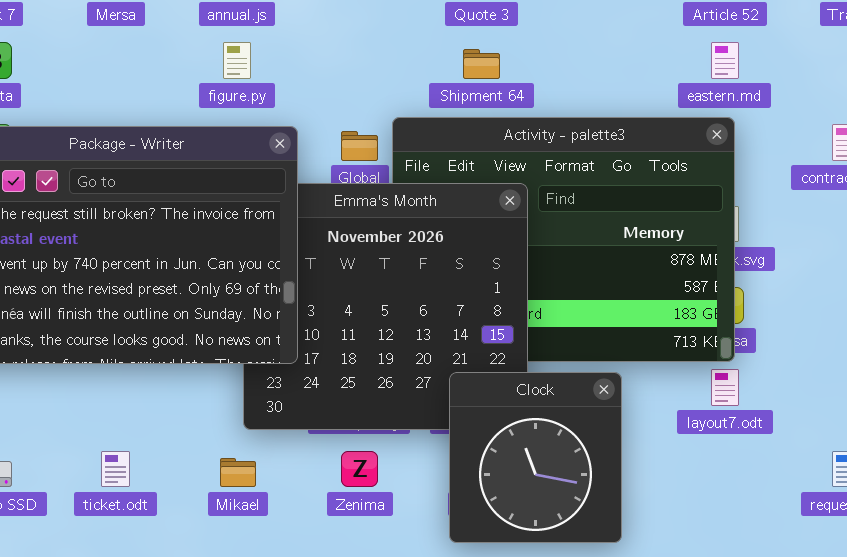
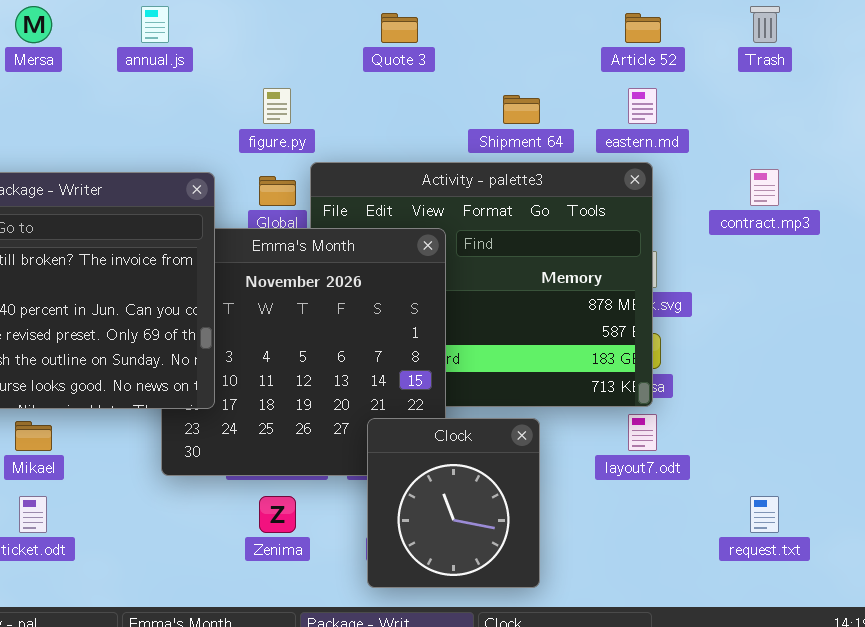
figure.py: [223,42,251,79] -> [263,88,291,124], moved
Shipment 64: [463,49,500,79] -> [503,95,540,124], moved
Mikael: [220,458,256,487] -> [15,421,52,451], moved

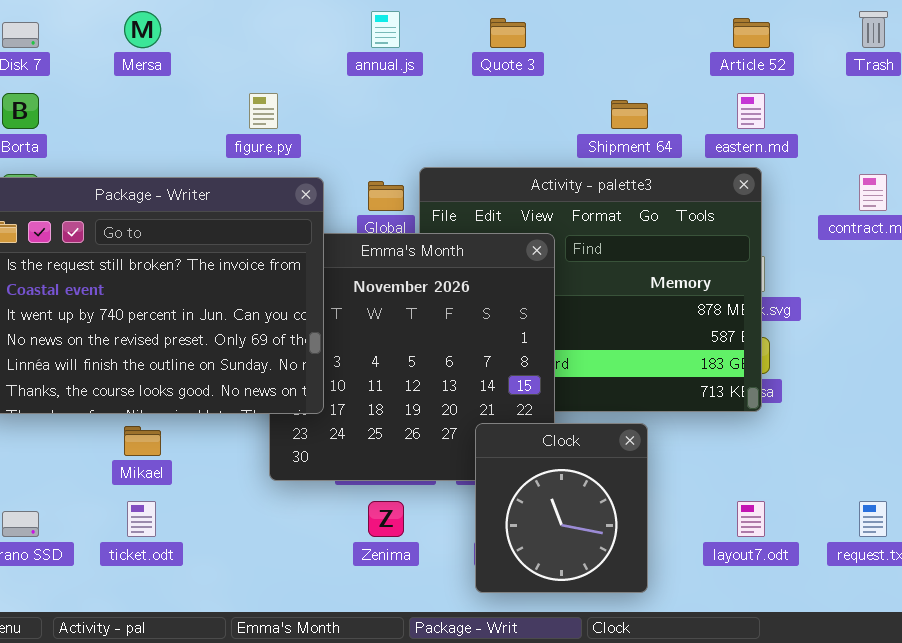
annual.js: [141,6,169,43] -> [371,11,400,48], moved
figure.py: [263,88,291,124] -> [249,93,278,129], moved
layout7.odt: [628,414,657,451] -> [737,501,765,537], moved

